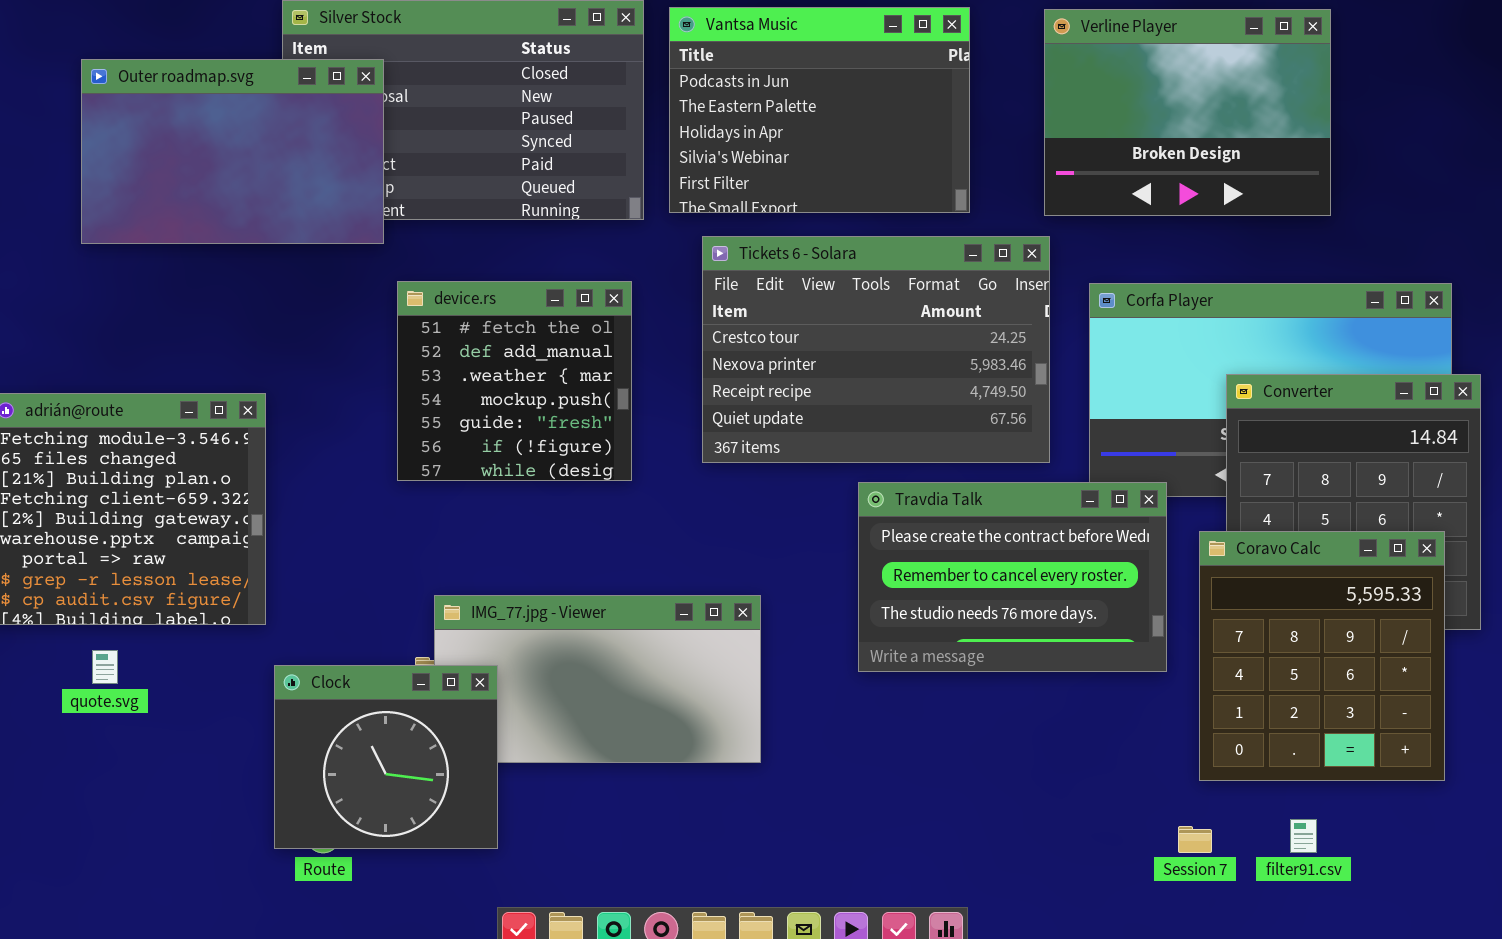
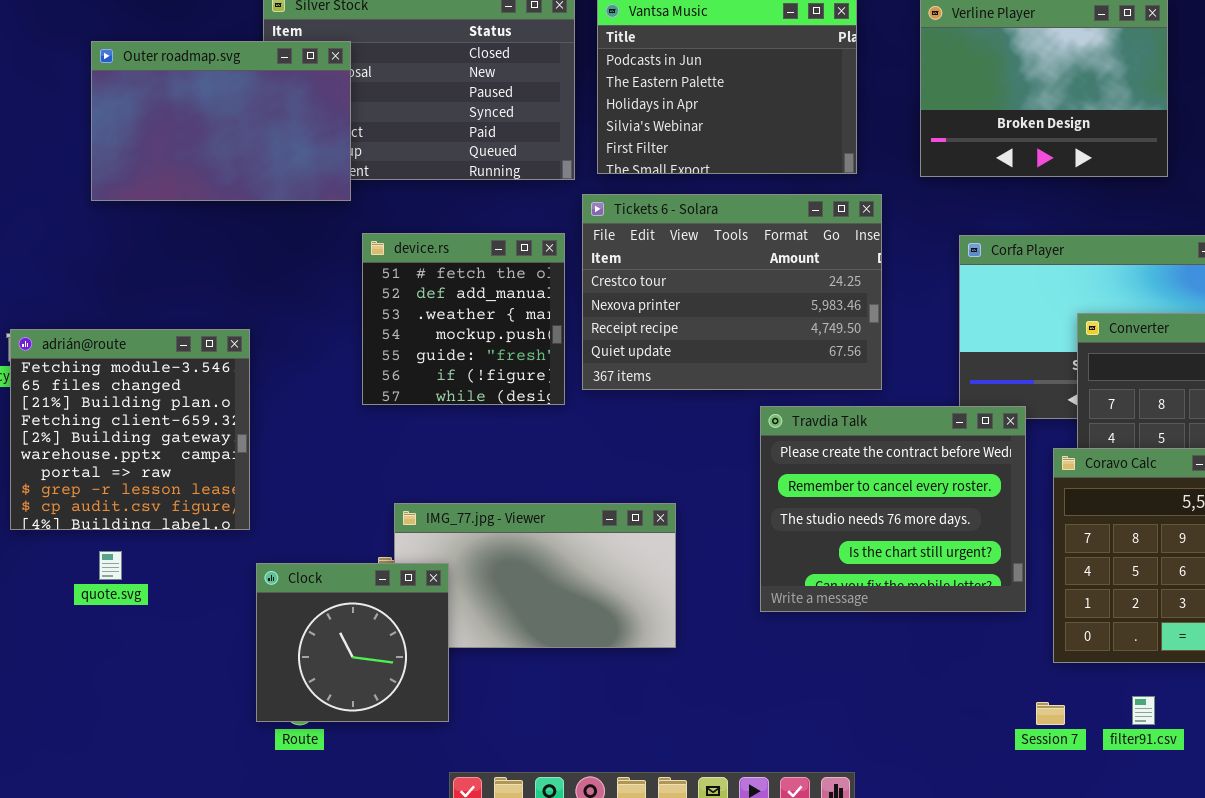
Tickets 6 - Solara: [702,236,1050,463] -> [582,194,882,390], moved
Travdia Talk: [858,482,1167,672] -> [760,406,1026,612], resized

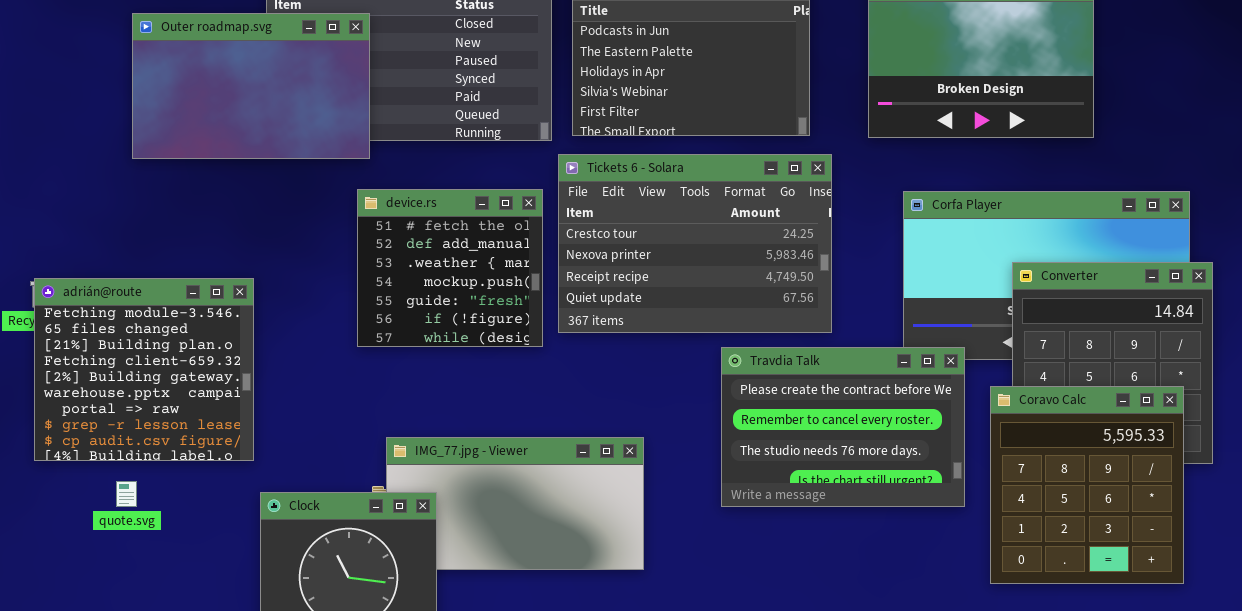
Outer roadmap.svg: [91,41,351,201] -> [132,13,370,159], moved
Travdia Talk: [760,406,1026,612] -> [721,347,965,507], resized

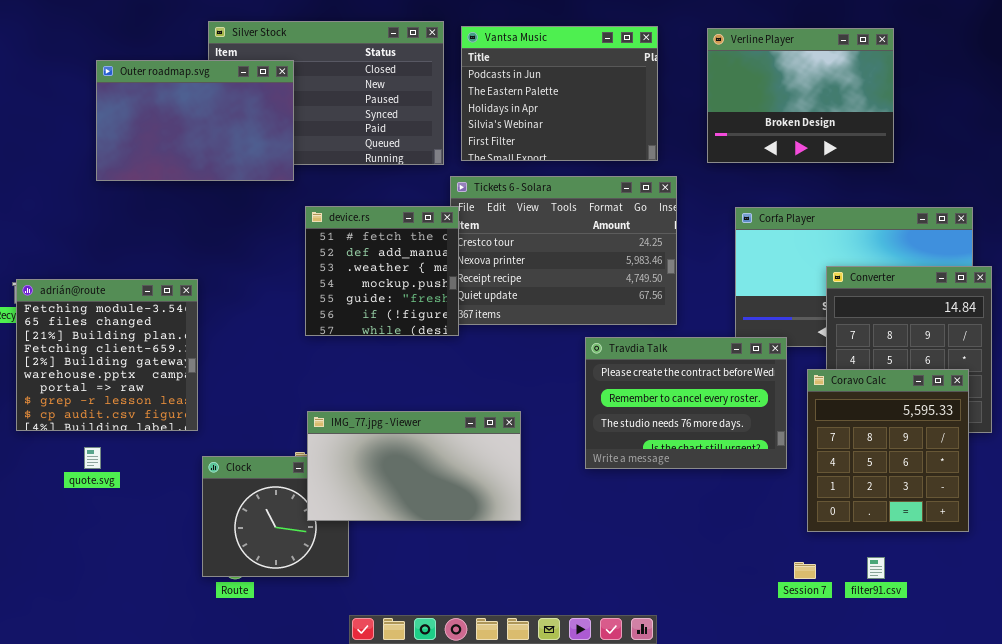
device.rs: [357,189,543,347] -> [305,206,459,336], moved
IMG_77.jpg - Viewer: [386,437,644,570] -> [307,411,521,521], raised

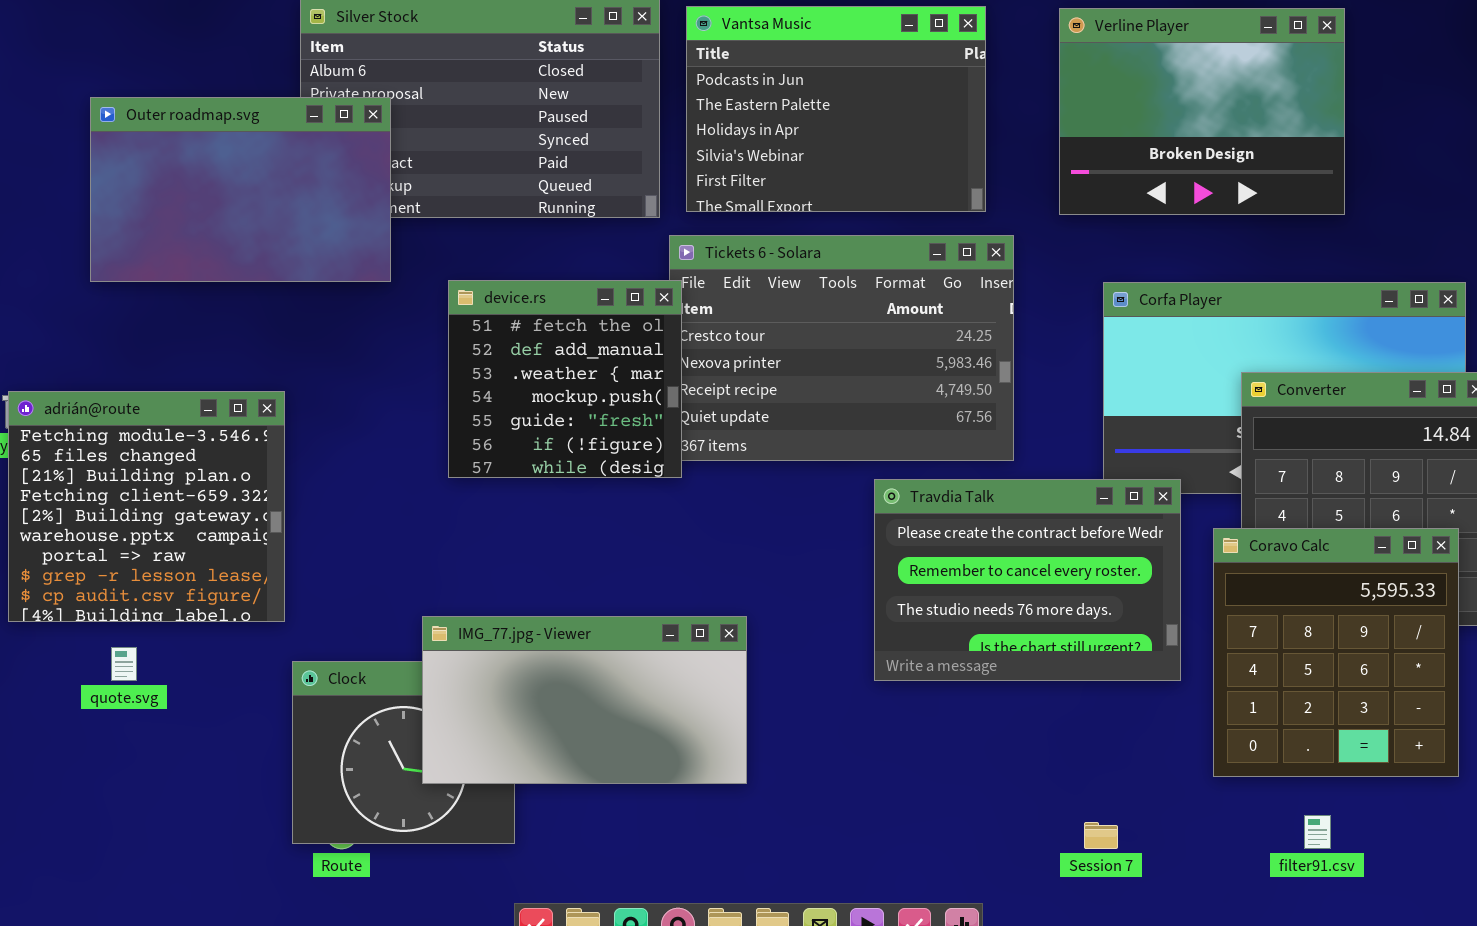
Outer roadmap.svg: [96,60,294,181] -> [90,97,391,282], moved
IMG_77.jpg - Viewer: [307,411,521,521] -> [422,616,747,784], moved
Session 7: [794,562,816,579] -> [1084,822,1118,849], moved

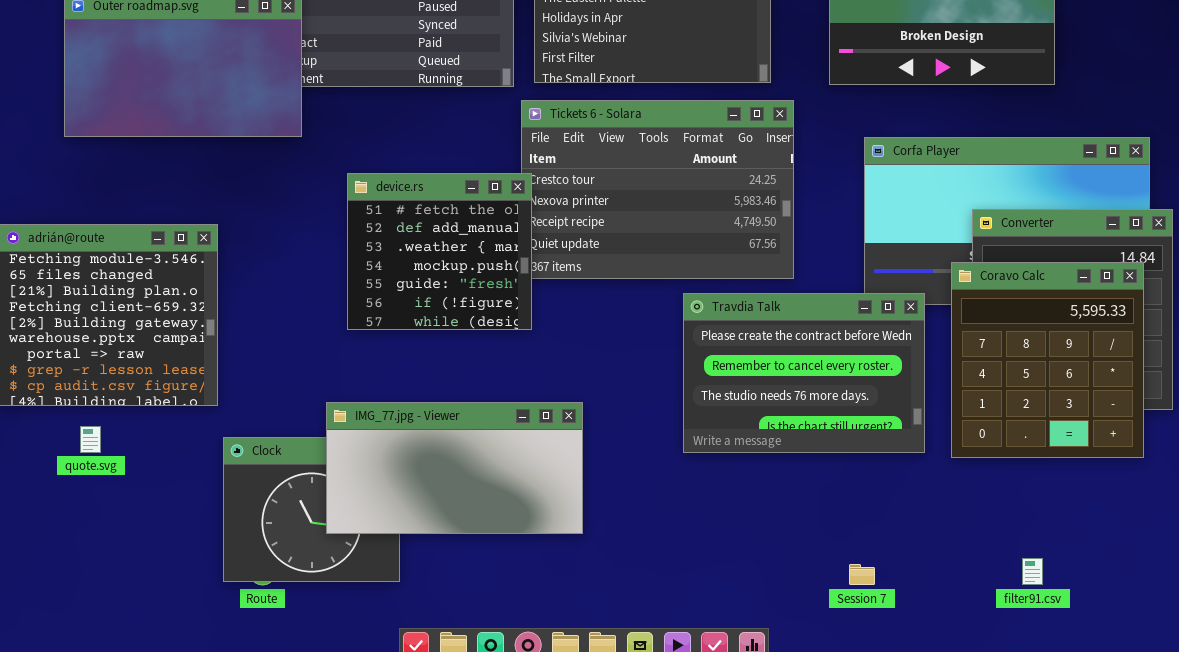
device.rs: [448,280,682,478] -> [347,173,532,330], moved
Coravo Calc: [1213,528,1459,777] -> [951,262,1144,458], moved

